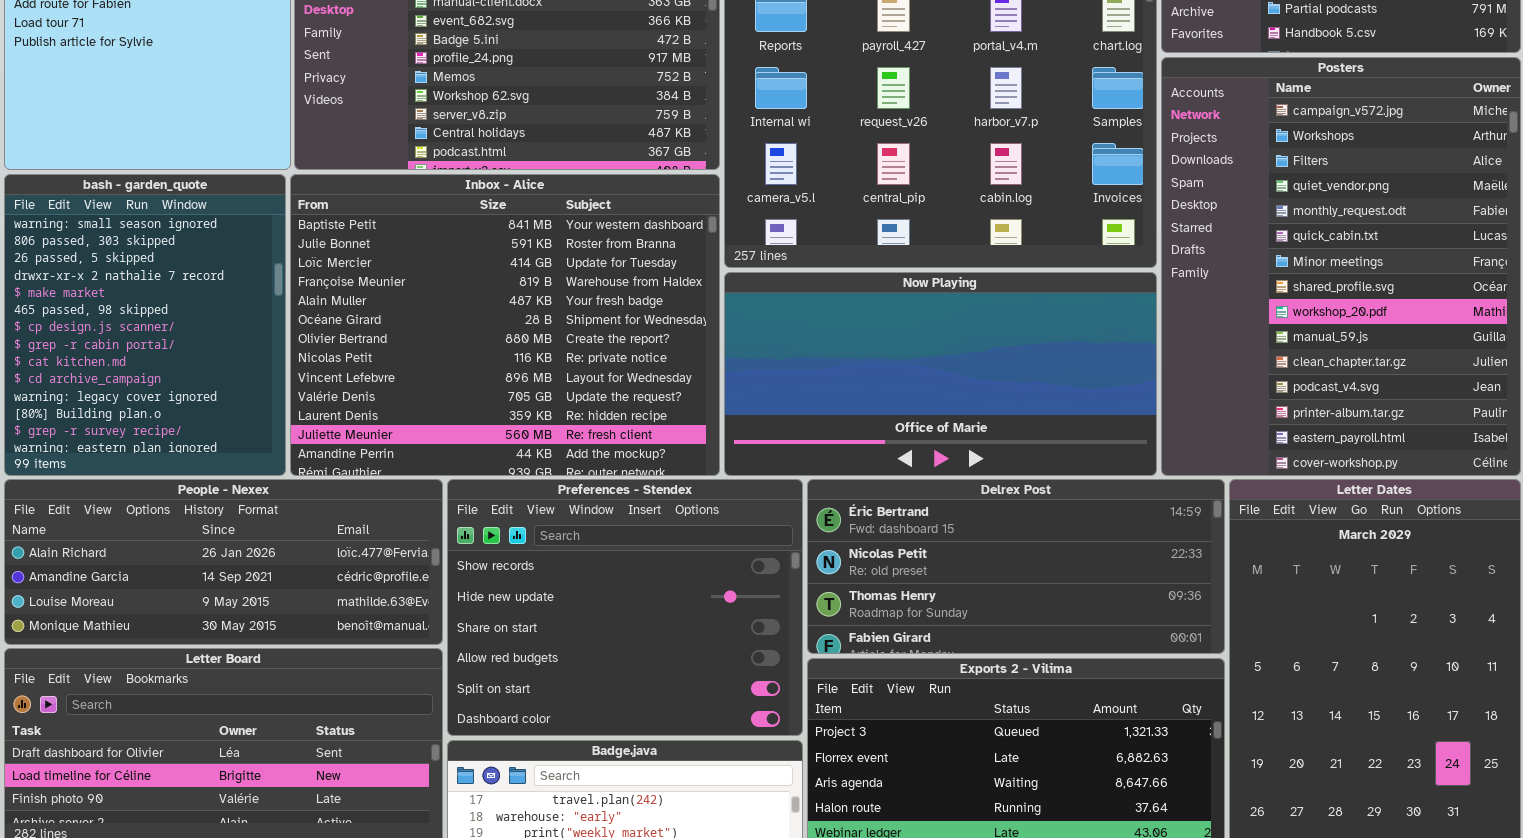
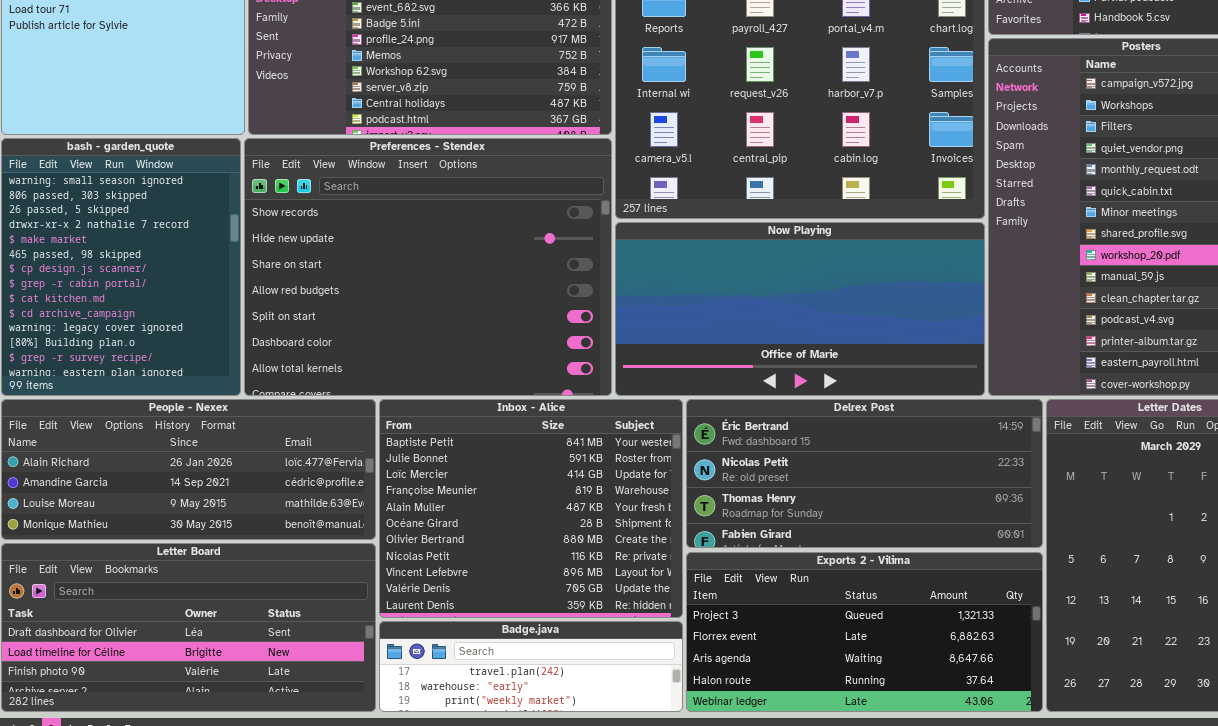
Inbox - Alice: [290,174,720,476] -> [379,399,683,618], moved, resized
Preferences - Stendex: [447,479,803,736] -> [244,138,612,396], moved, resized

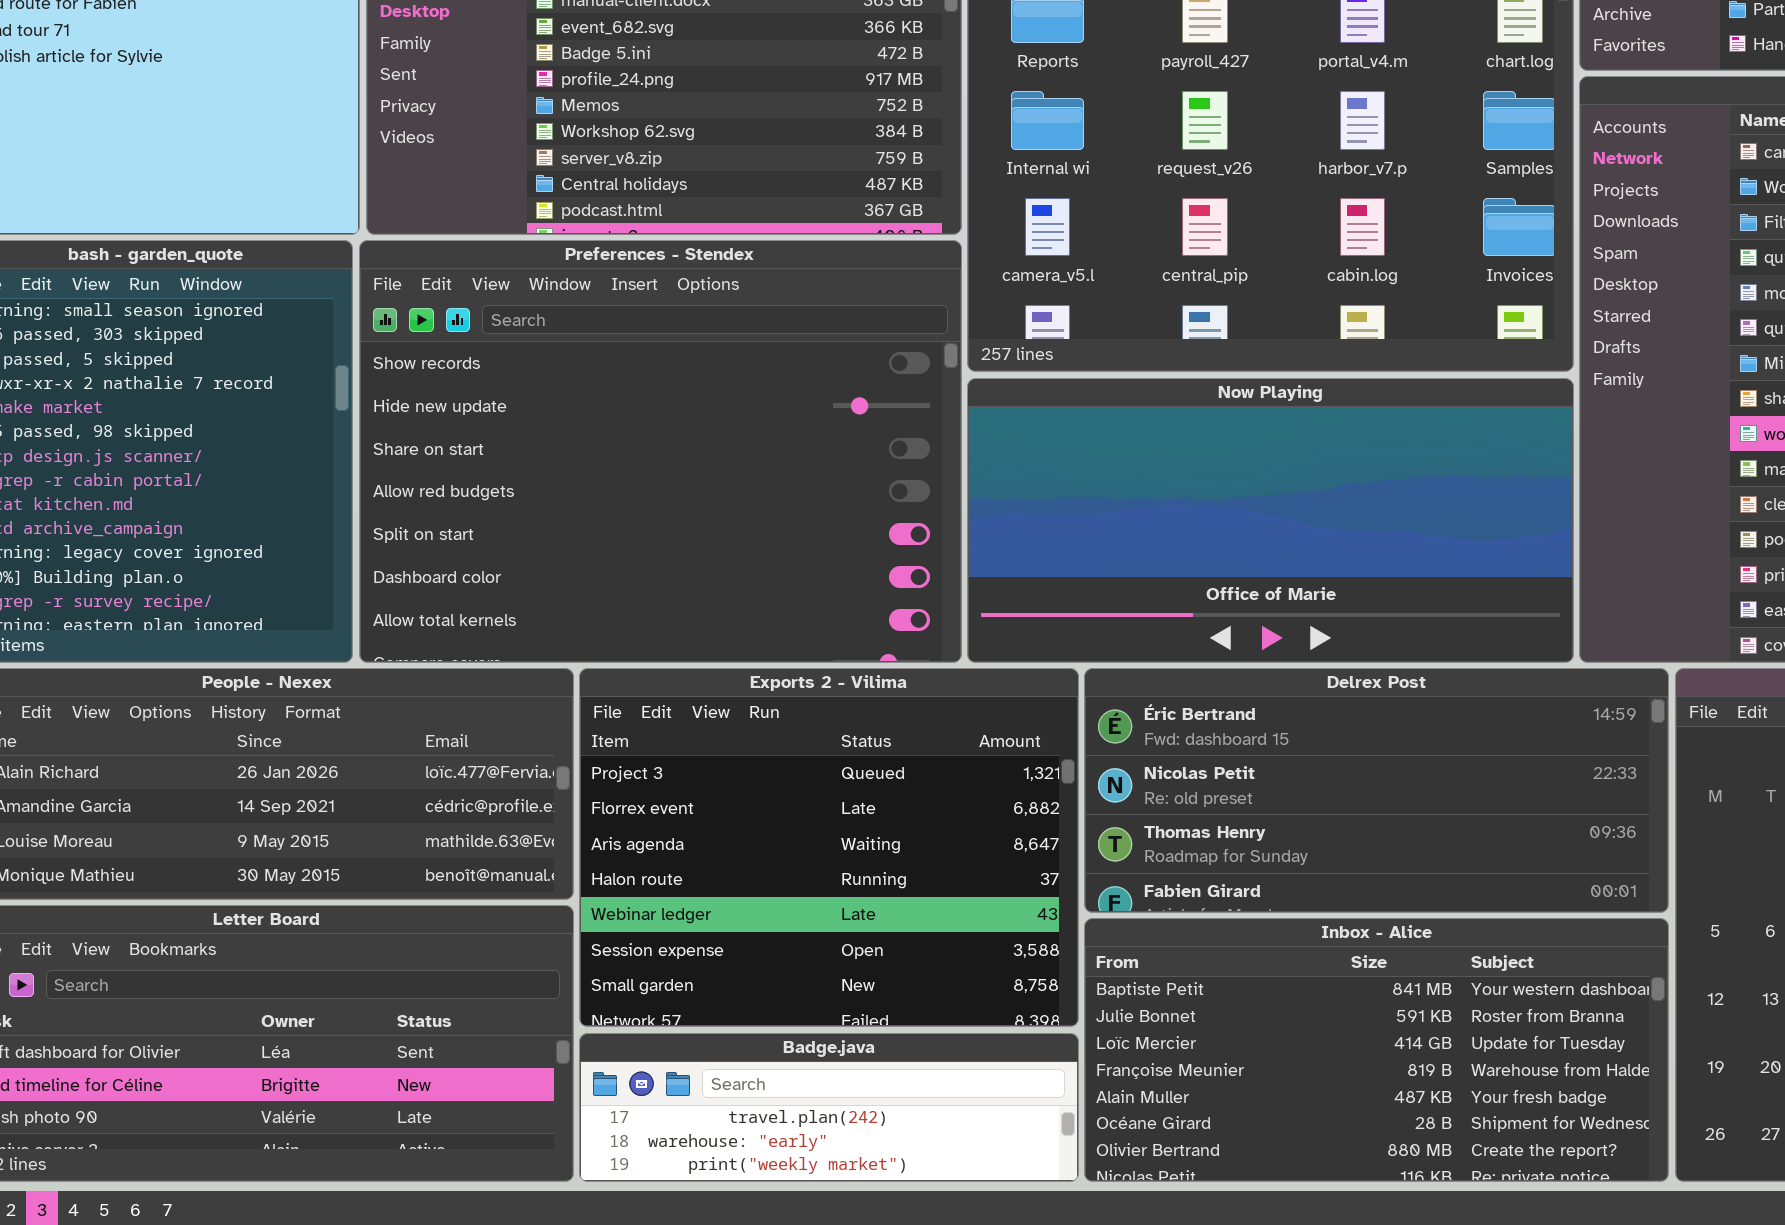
Inbox - Alice: [379,399,683,618] -> [1084,918,1669,1182], moved, resized
Exports 2 - Vilima: [686,552,1043,712] -> [579,668,1079,1027], moved, resized

